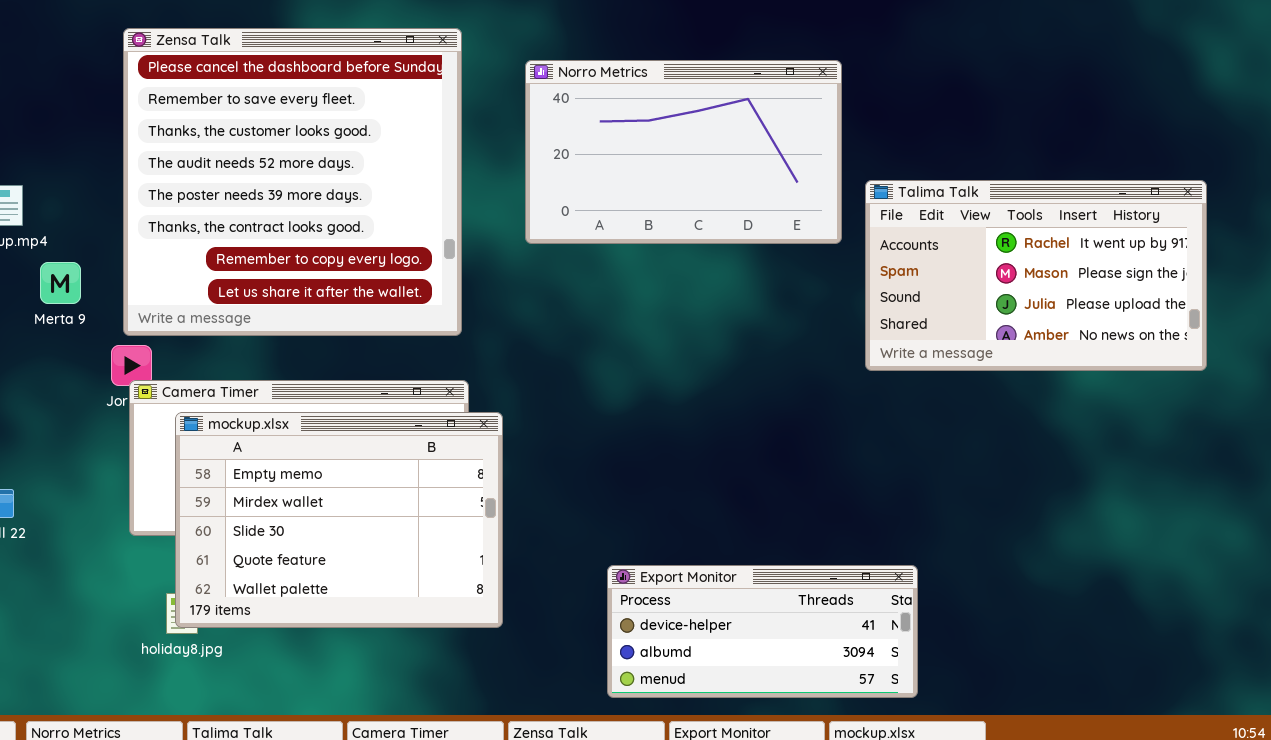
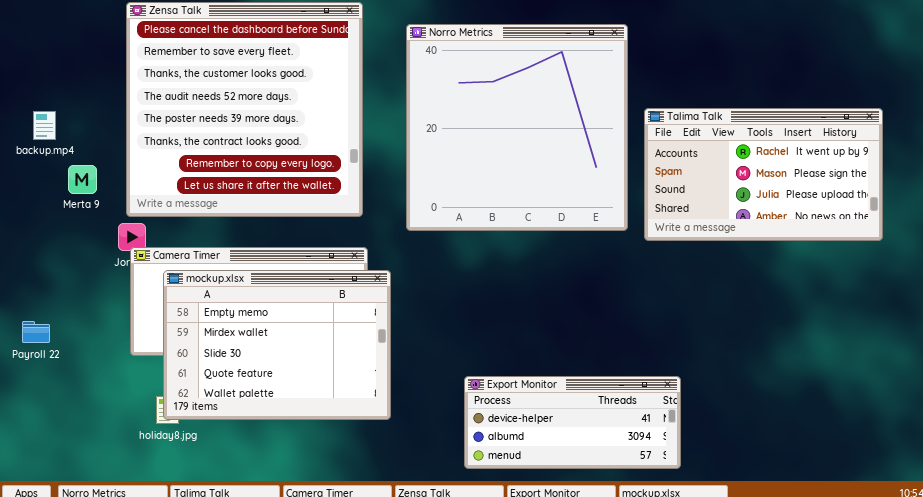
Norro Metrics: [525,60,842,244] -> [406,24,628,231], resized

